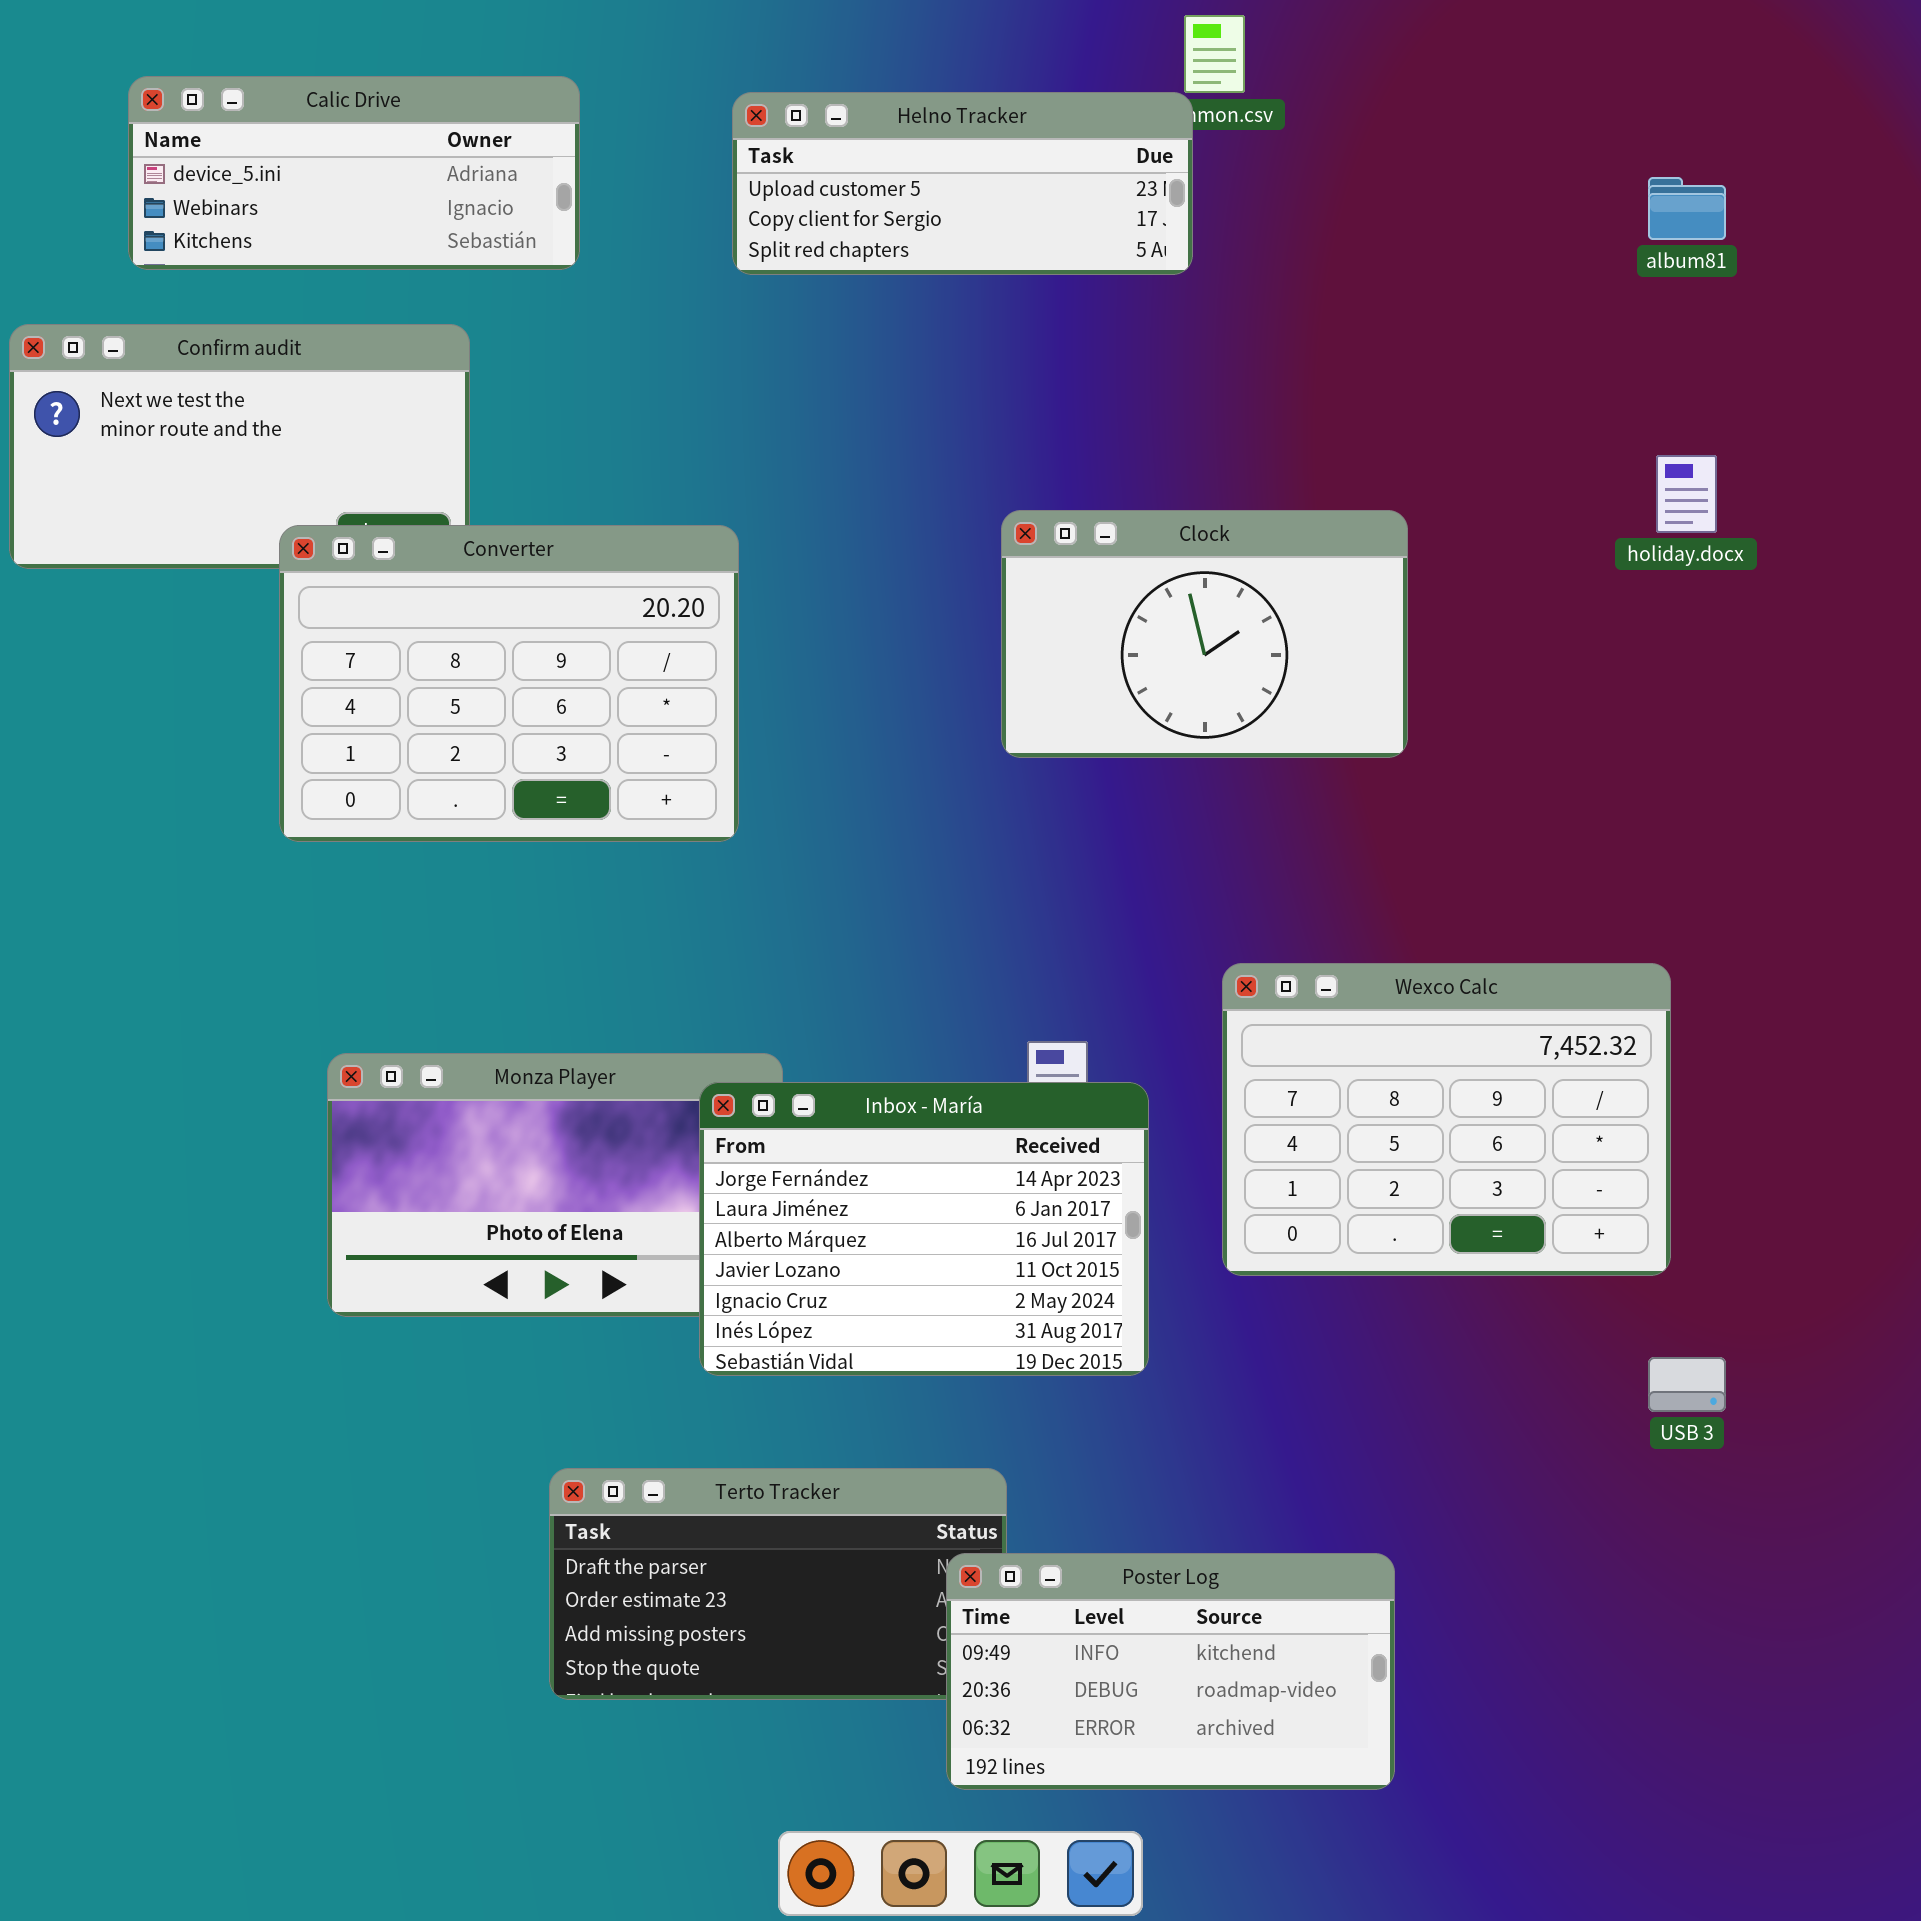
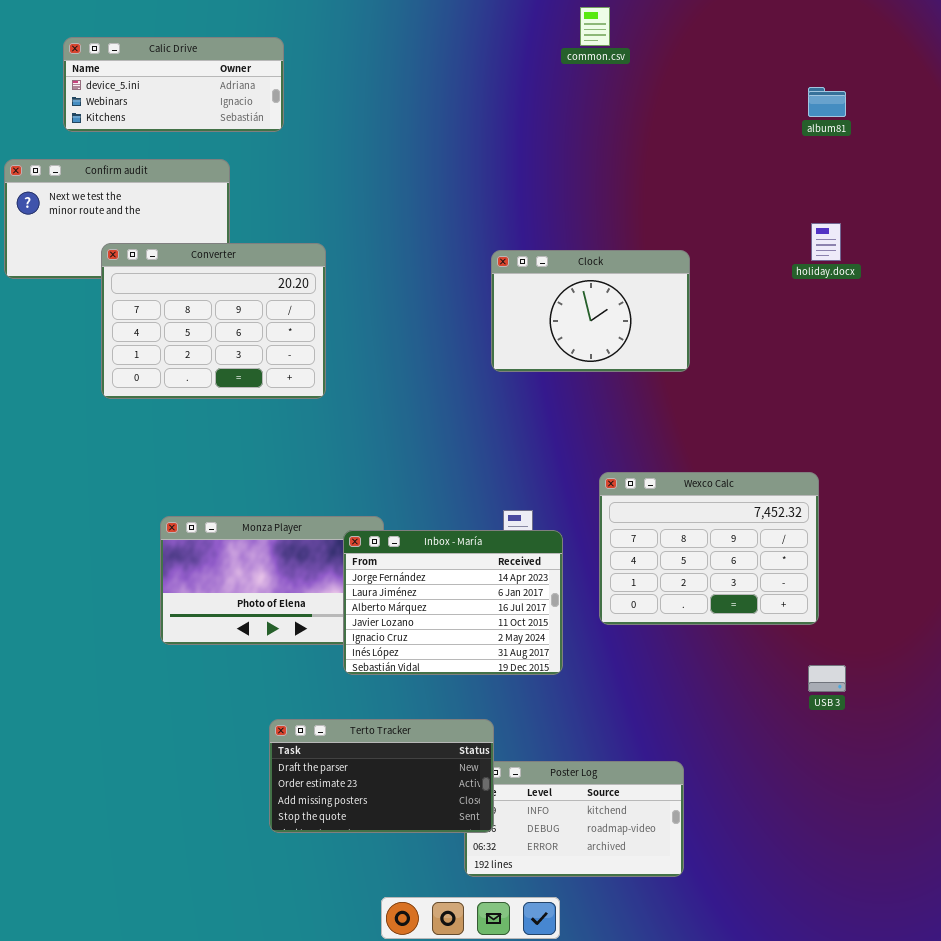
Helno Tracker: [732,92,1193,275] -> none, closed
Converter: [279,525,739,842] -> [101,243,326,399], moved
Terto Tracker: [549,1468,1007,1700] -> [269,719,494,833], raised

